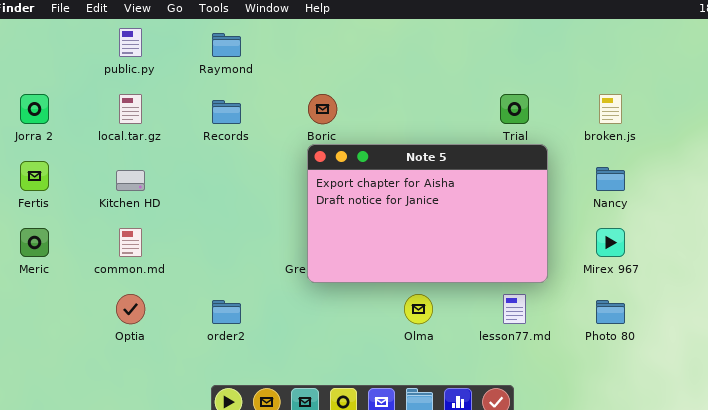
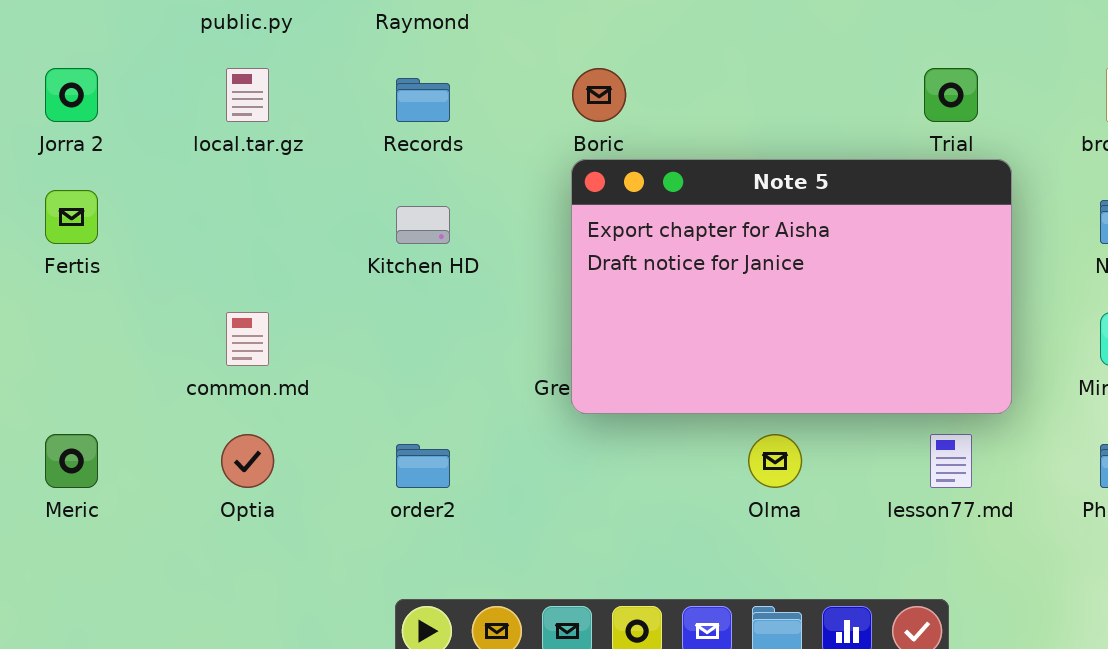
Kitchen HD: [116,170,145,191] -> [396,206,450,244], moved
Meric: [20,228,49,257] -> [45,434,98,488], moved

